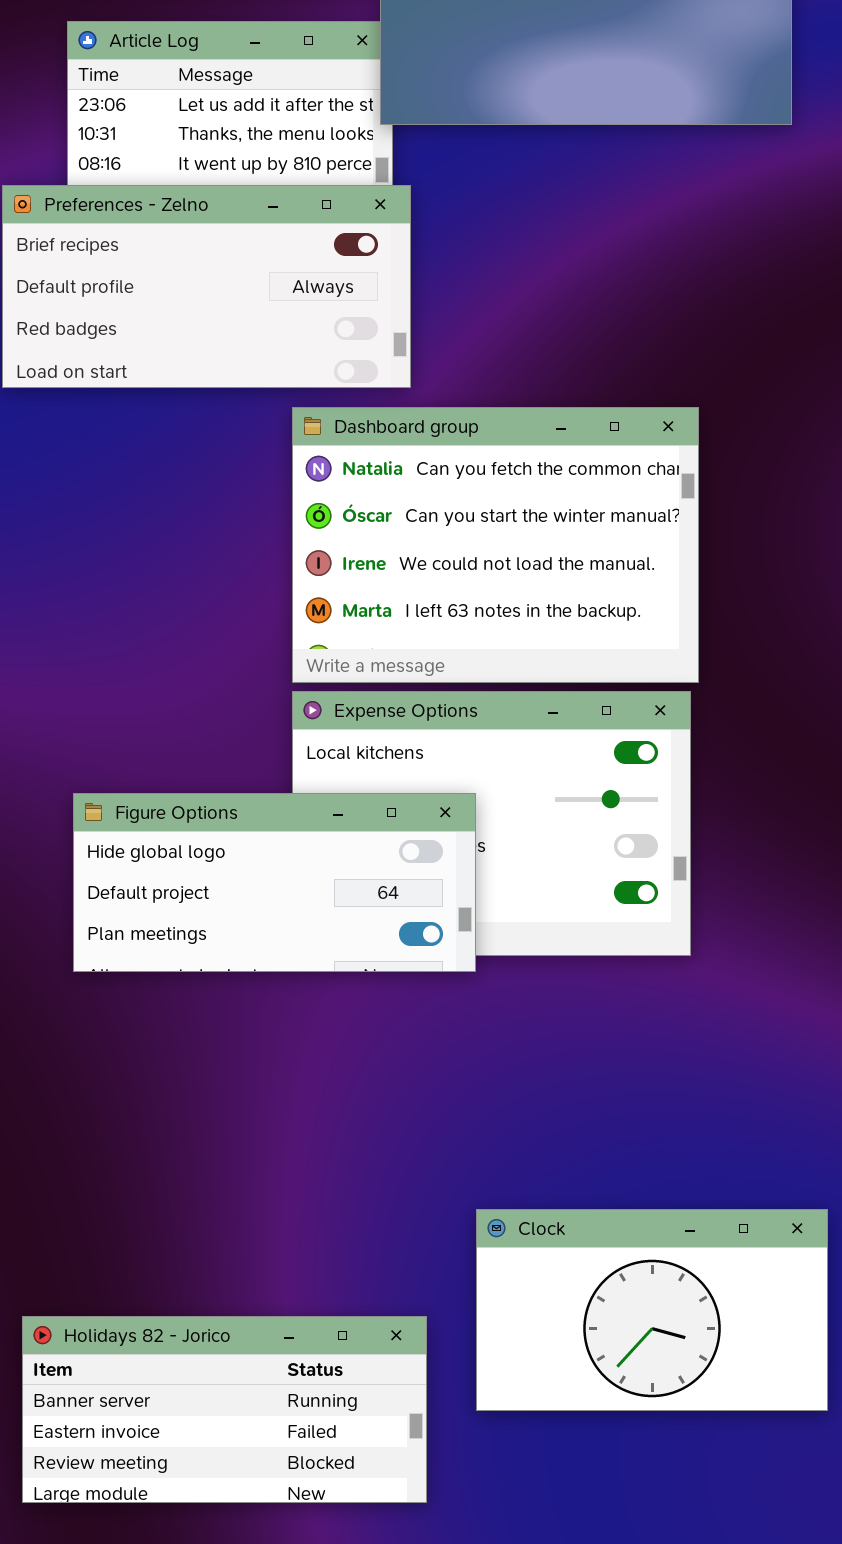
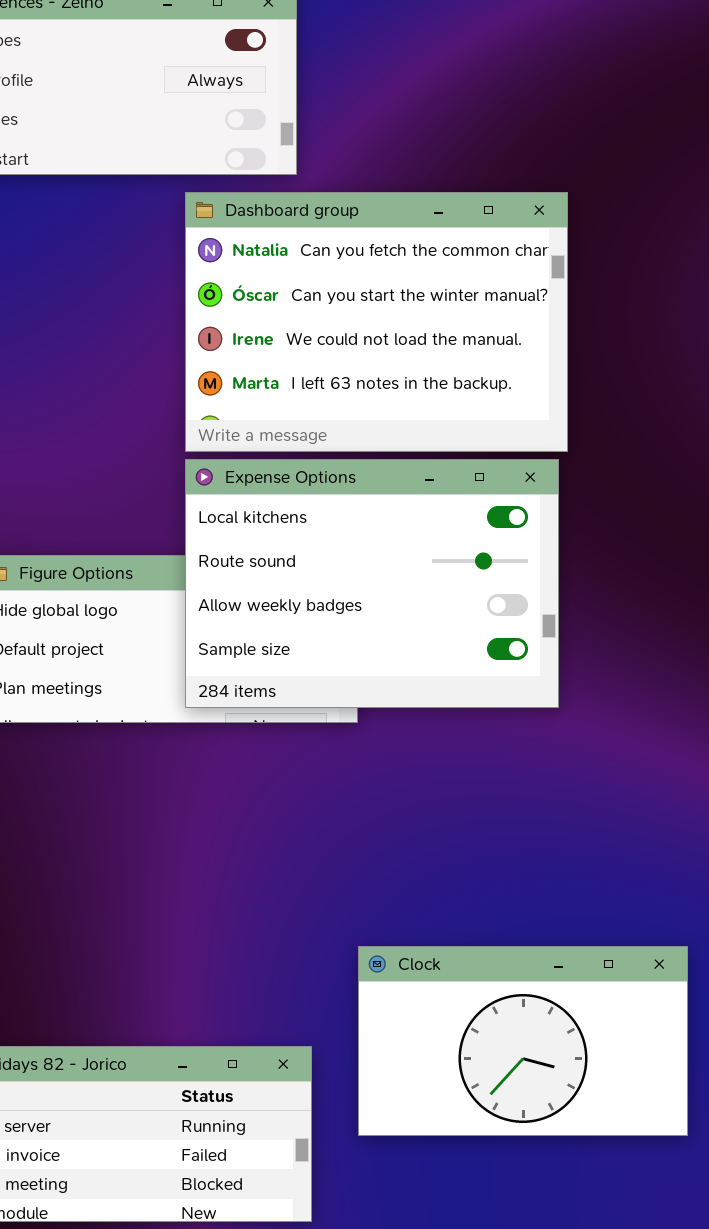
Expense Options: [292,691,691,956] -> [185,459,559,708], raised

